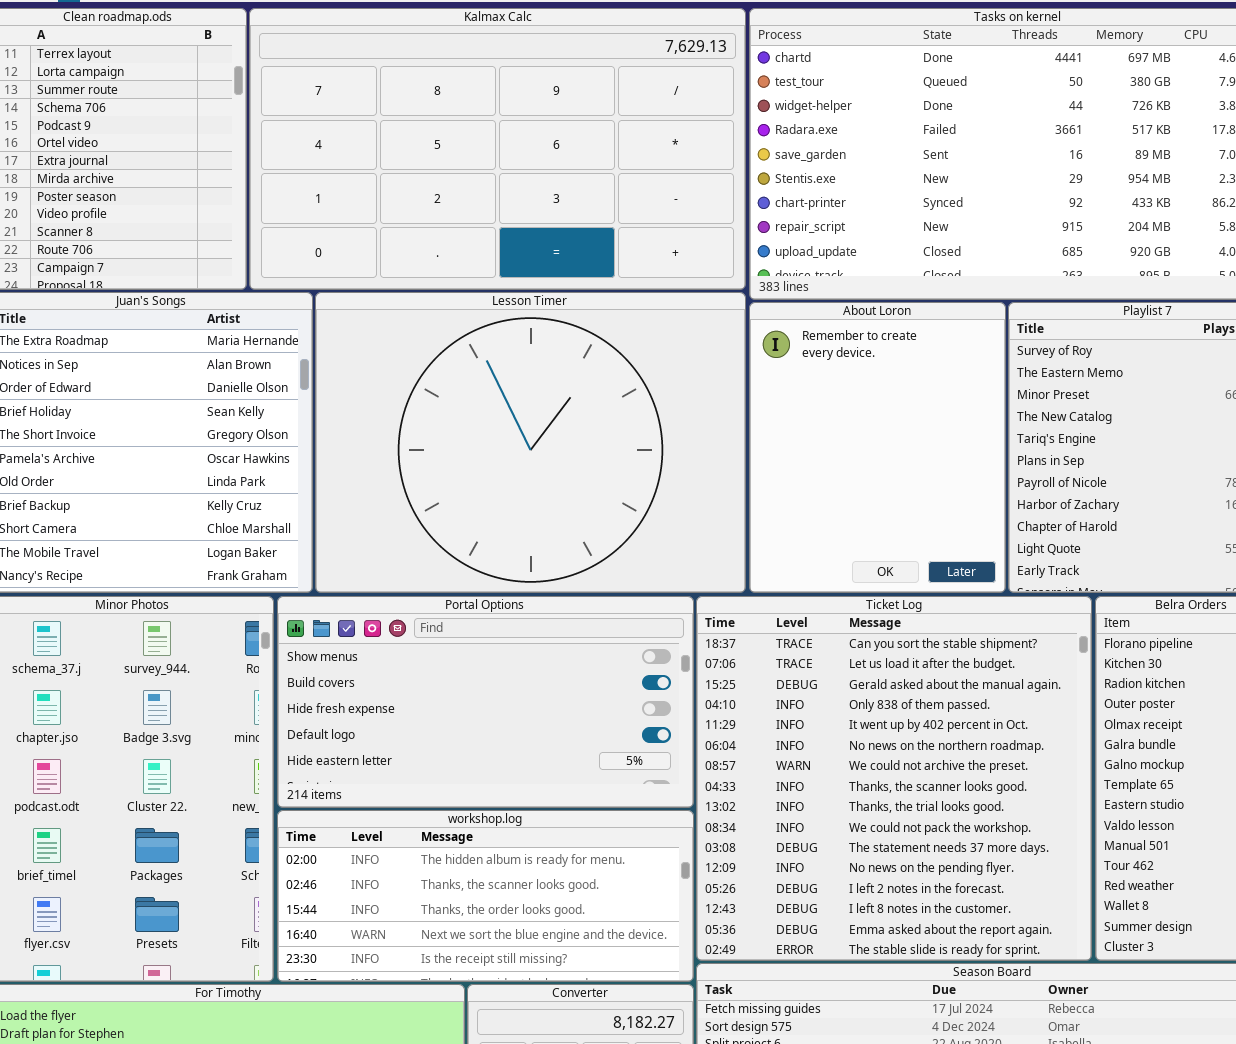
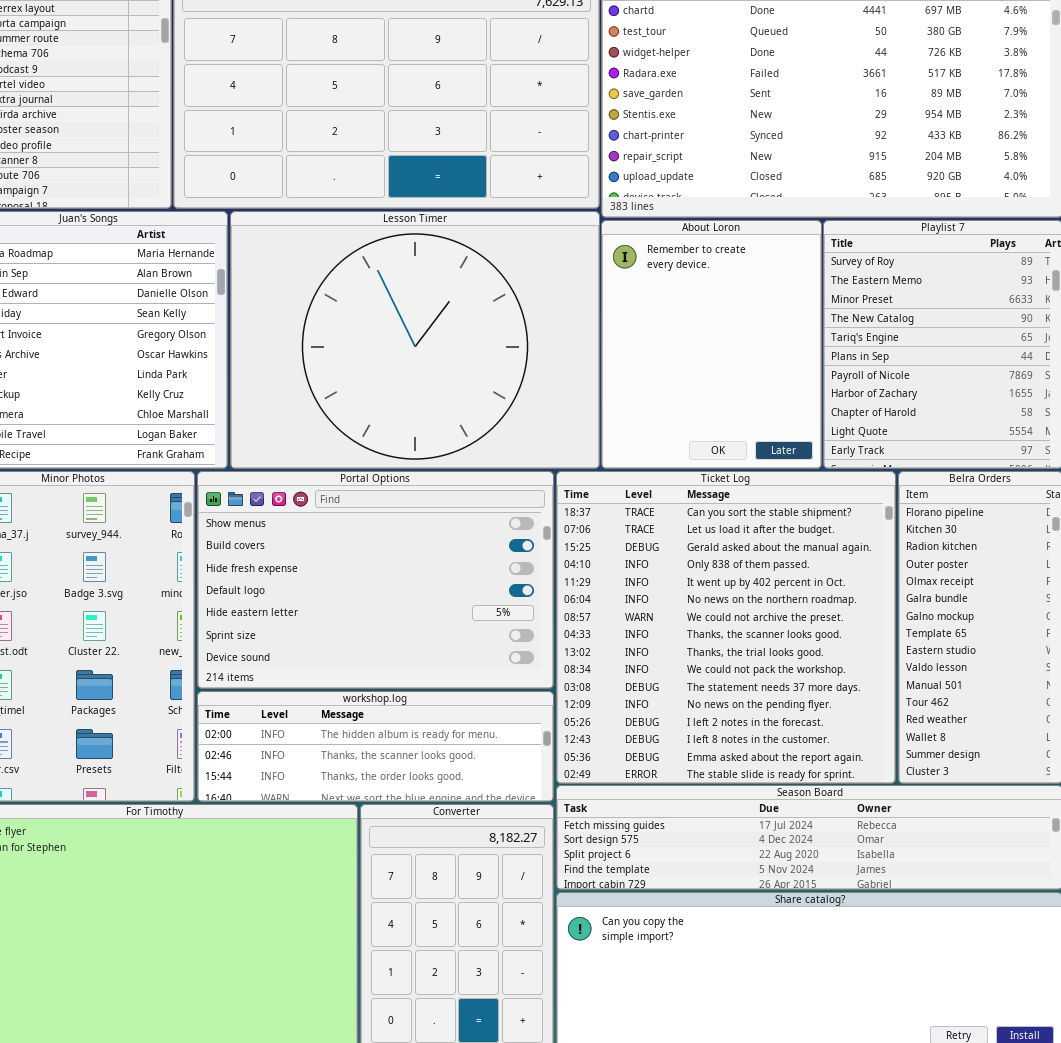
Portal Options: [277,596,694,808] -> [197,471,554,689], resized
workshop.log: [277,810,694,982] -> [197,691,554,802], resized

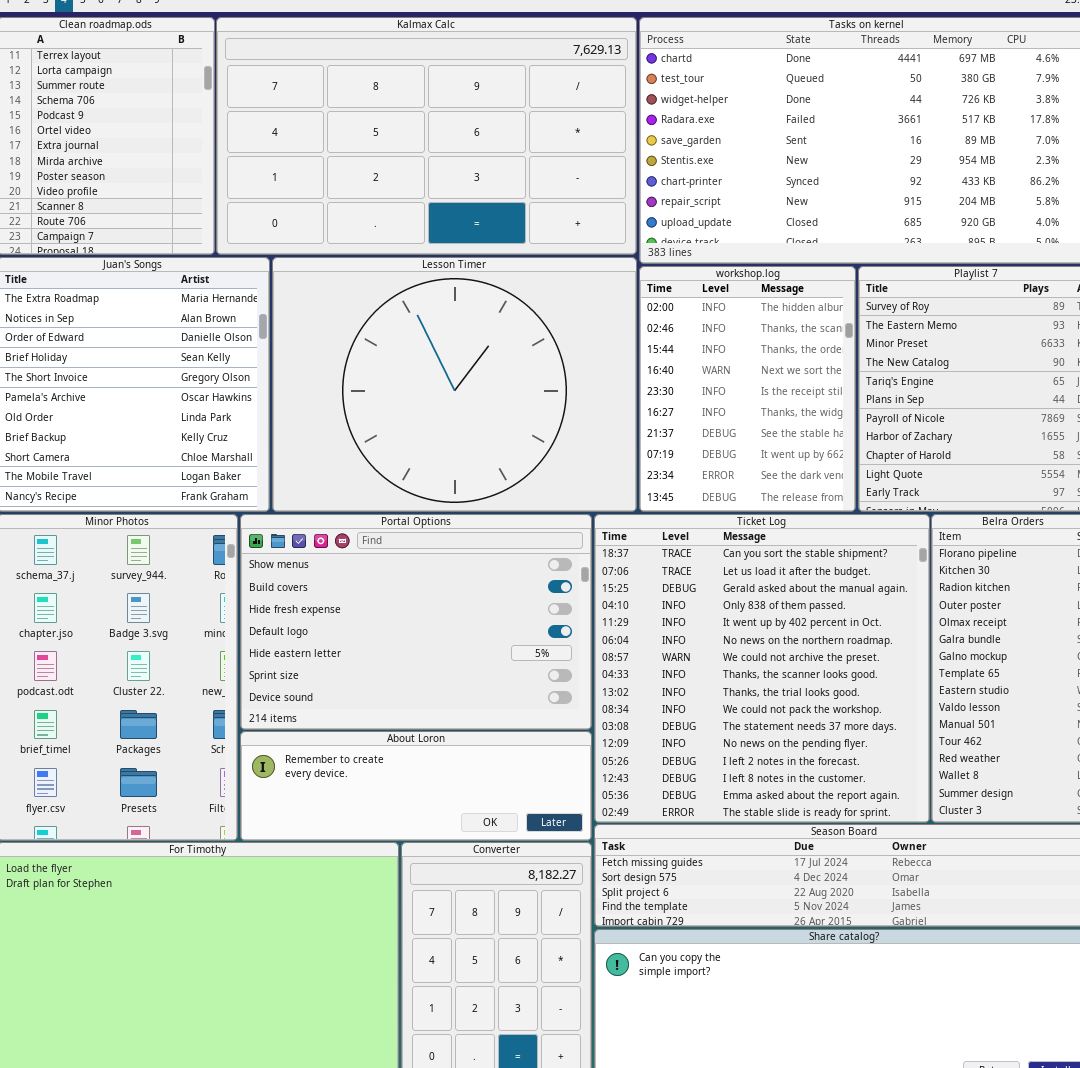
About Loron: [601,220,822,469] -> [240,731,592,841], moved, resized
workshop.log: [197,691,554,802] -> [639,266,856,512], moved, resized

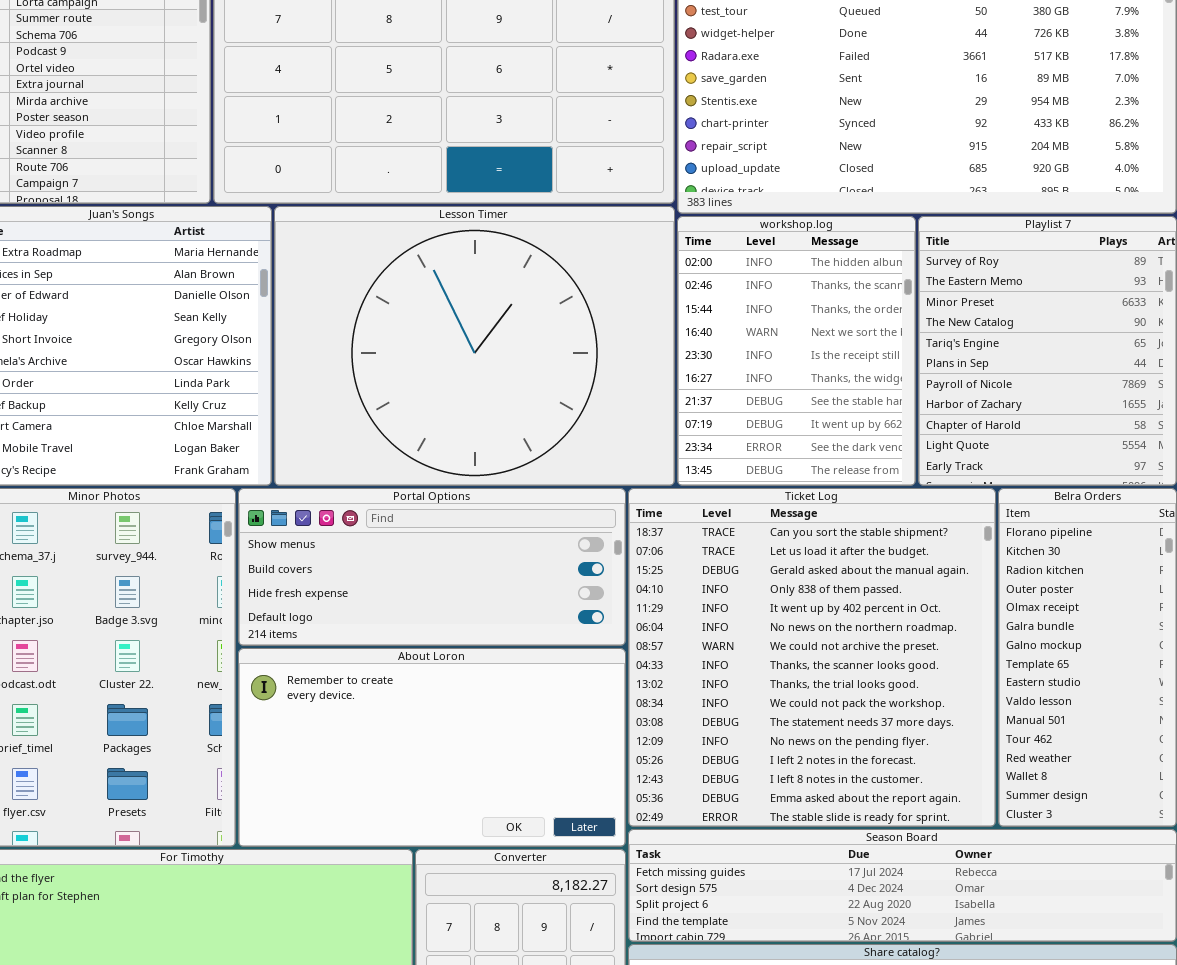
Portal Options: [240,514,592,730] -> [238,488,626,646], resized
About Loron: [240,731,592,841] -> [238,648,626,847], resized

